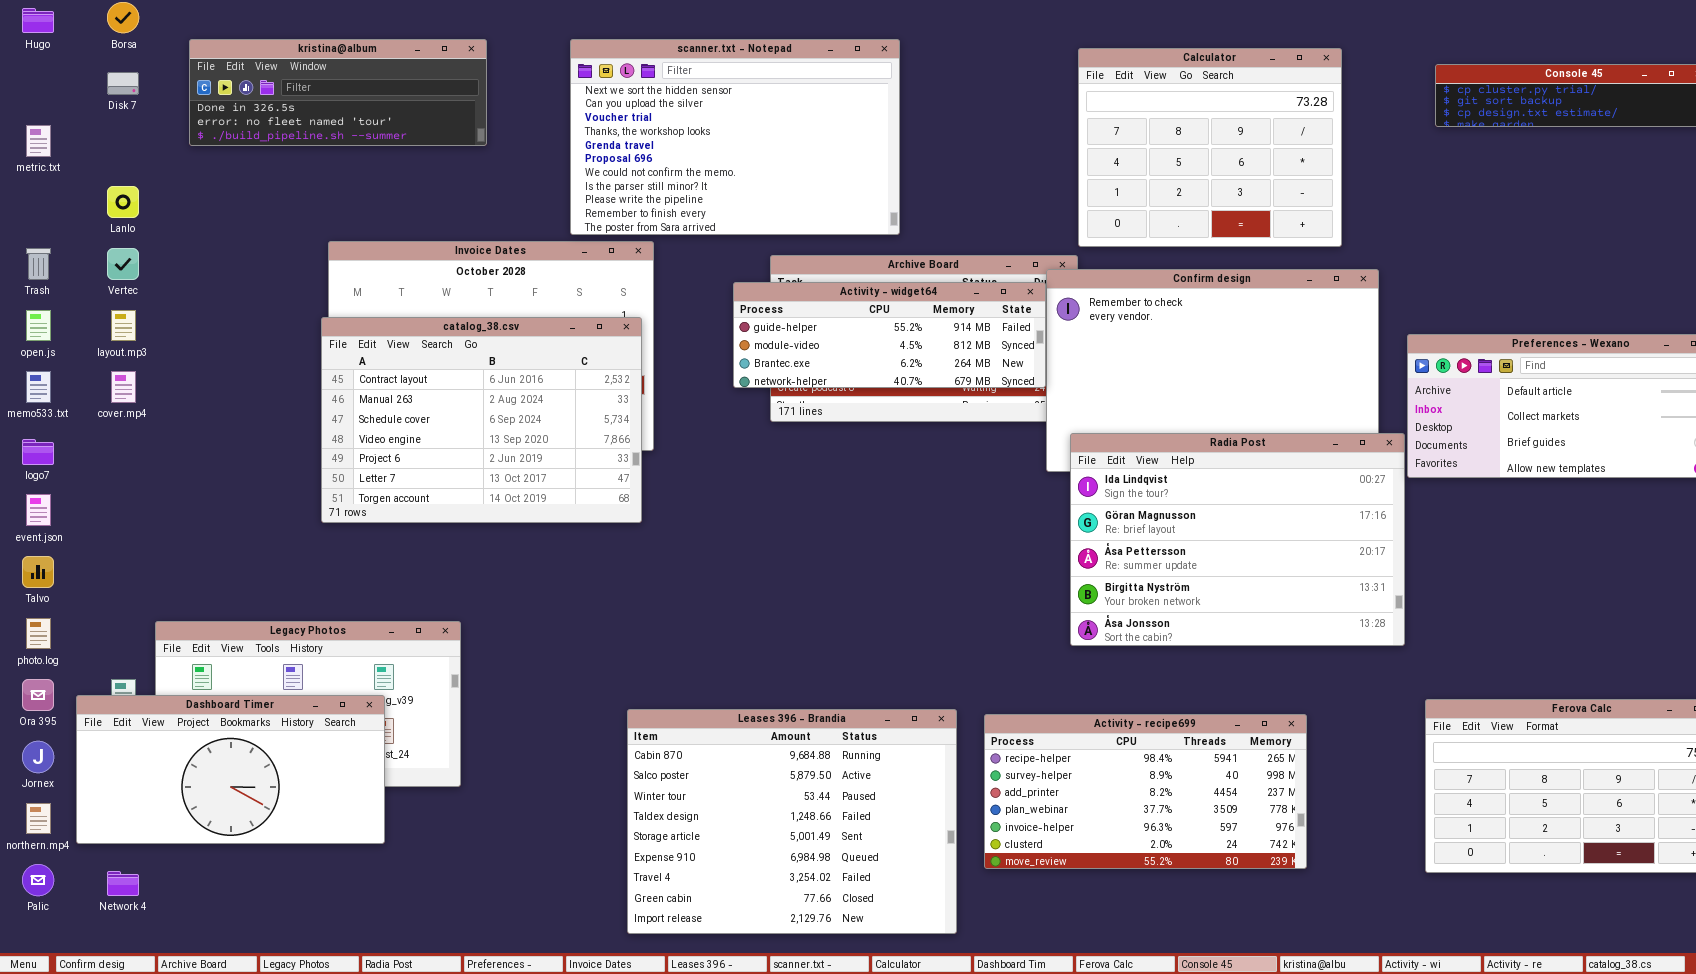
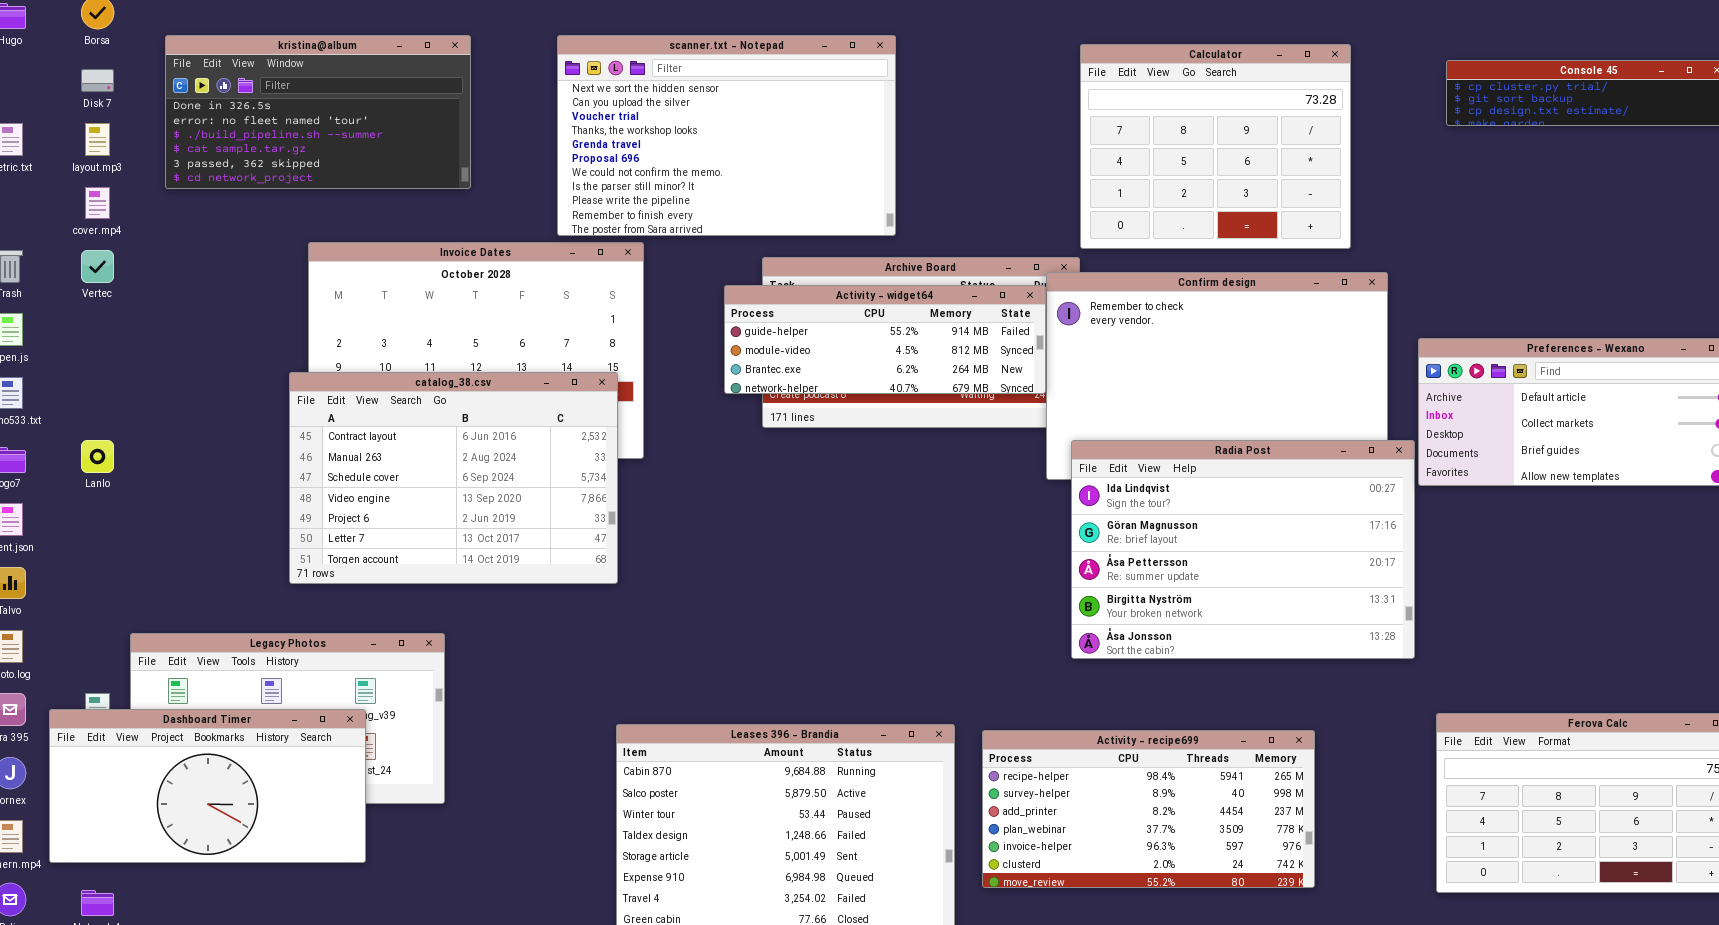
kristina@album: [189,39,487,146] -> [165,35,471,189], resized
Lanlo: [107,186,139,218] -> [81,440,114,473], moved
layout.mp3: [111,310,136,341] -> [85,123,110,156], moved
catalog_38.csv: [321,317,642,523] -> [289,372,618,584], moved
cover.mp4: [111,371,136,403] -> [85,187,110,219], moved

